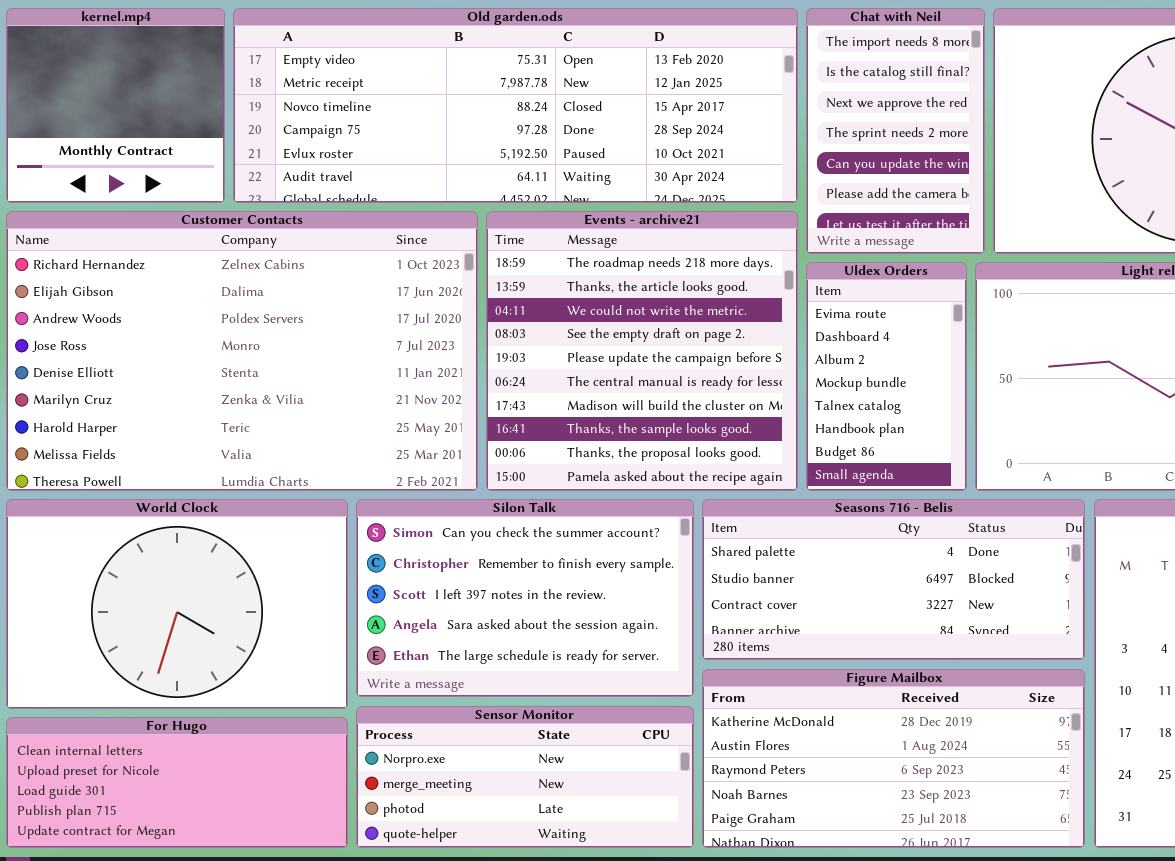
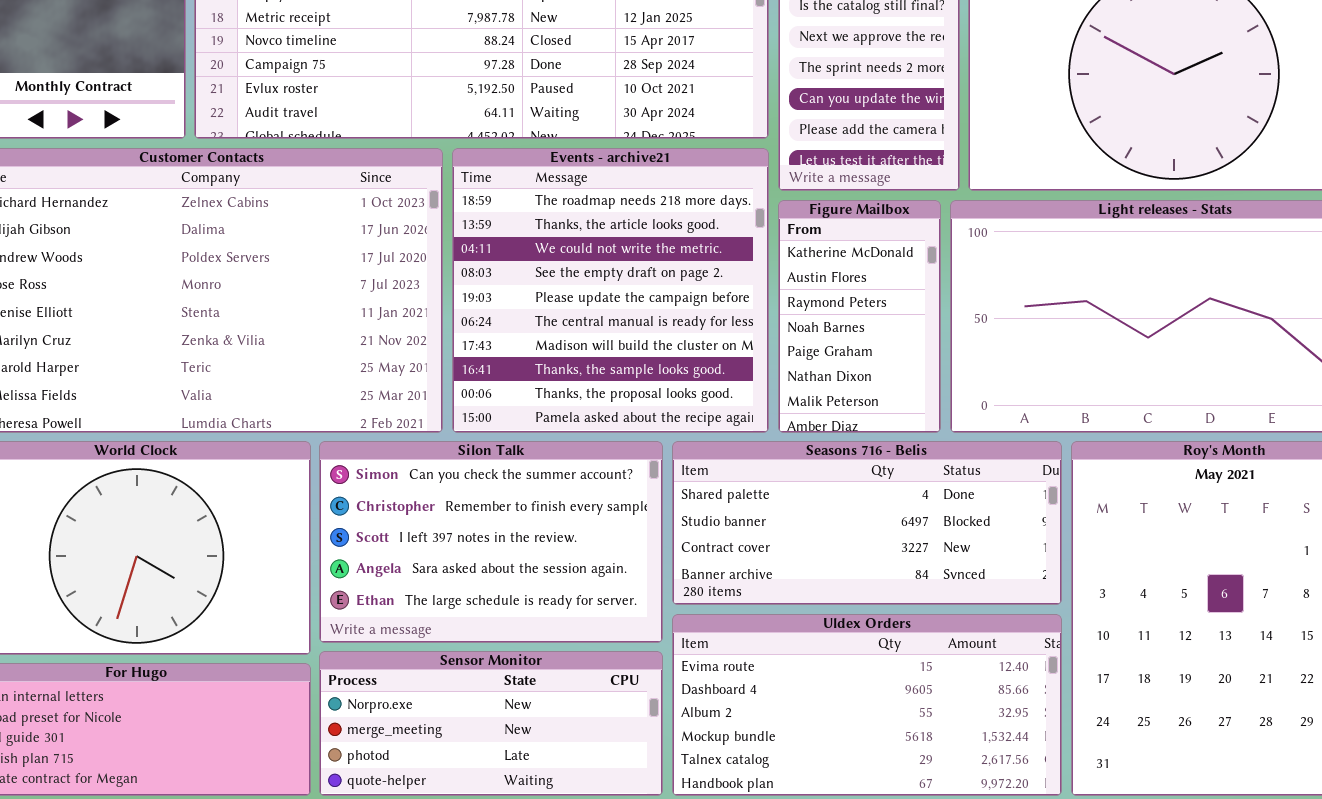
Uldex Orders: [806,262,967,491] -> [672,614,1062,796], moved, resized
Figure Mailbox: [702,669,1085,848] -> [778,200,941,433], moved, resized

